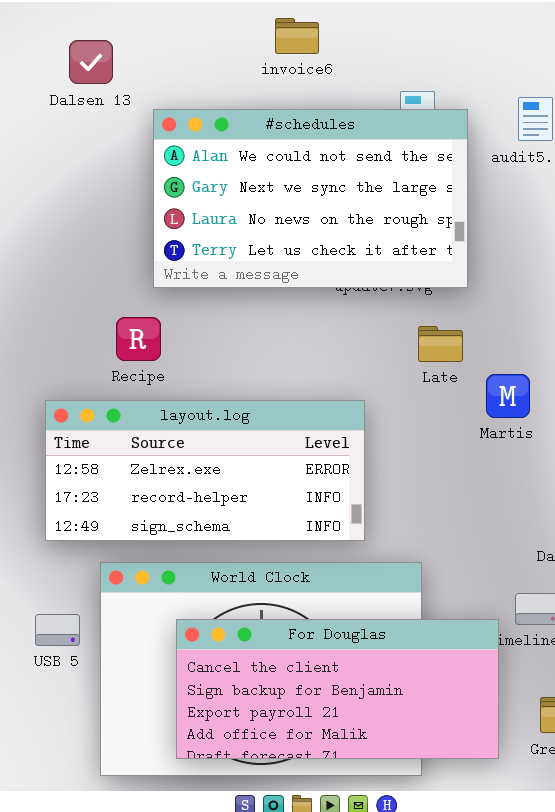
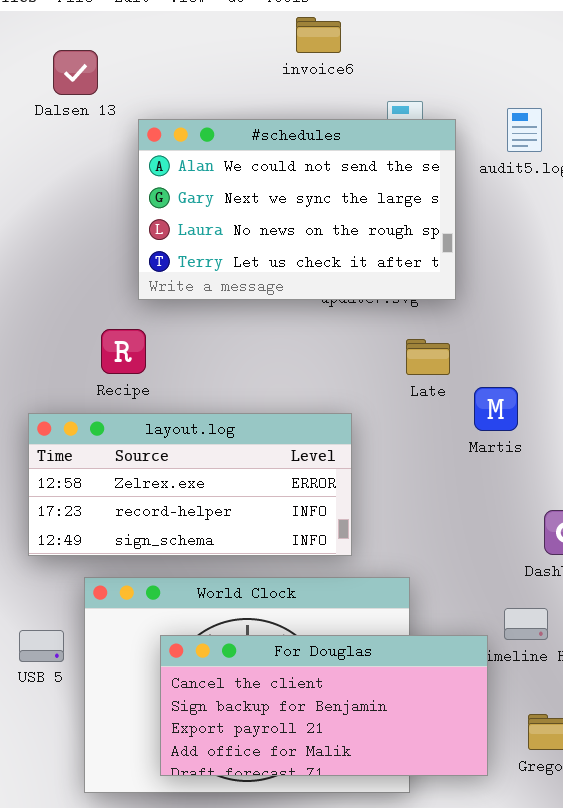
invoice6: [275,18,319,54] -> [296,17,341,53], moved

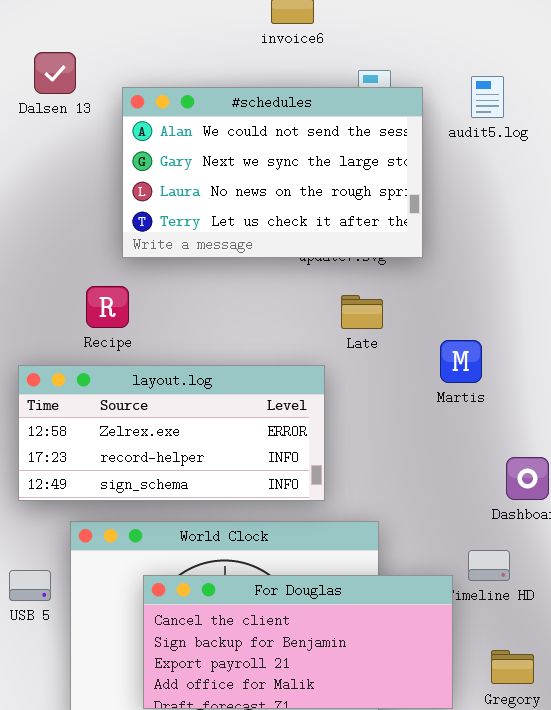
Dalsen 13: [53,50,98,95] -> [34,52,76,94], moved
Late: [406,339,450,375] -> [341,295,383,329], moved

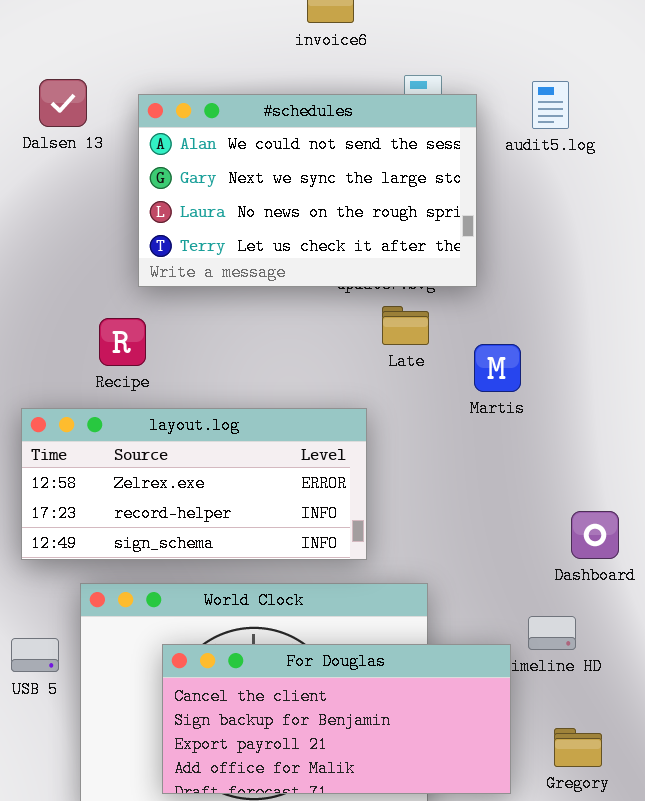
Dalsen 13: [34,52,76,94] -> [39,79,87,127], moved
Late: [341,295,383,329] -> [382,306,429,345], moved
Martis: [440,340,482,383] -> [474,344,521,392], moved

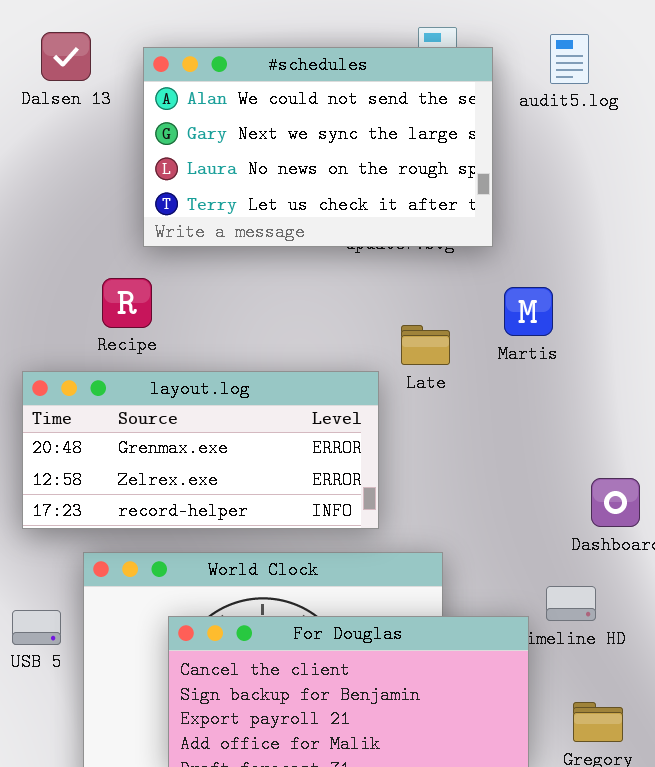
Late: [382,306,429,345] -> [401,325,450,365], moved
Martis: [474,344,521,392] -> [504,287,553,336], moved
layout.log: [21,408,367,560] -> [22,371,379,529], scrolled up 1 row

